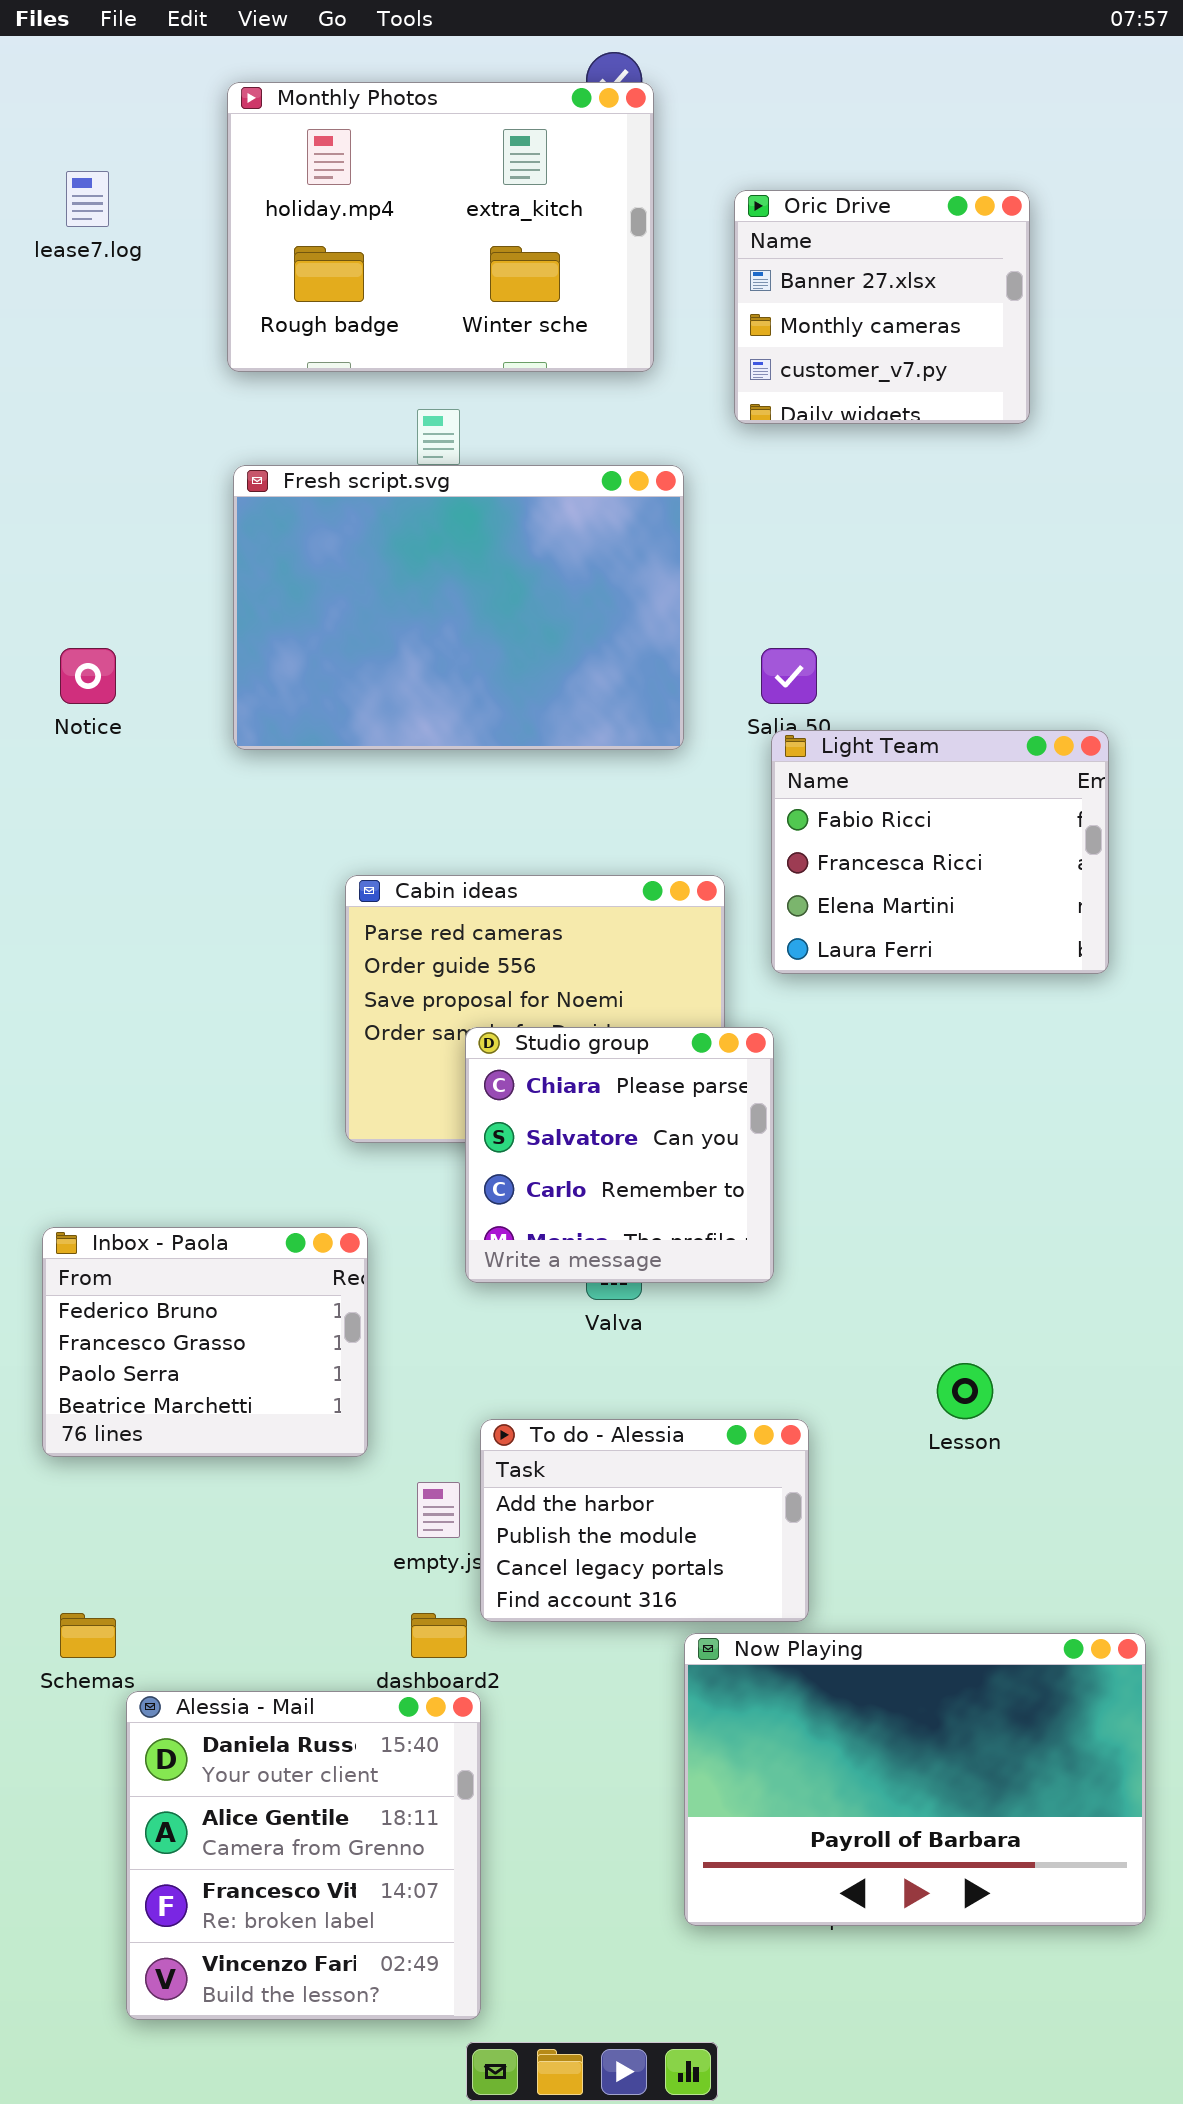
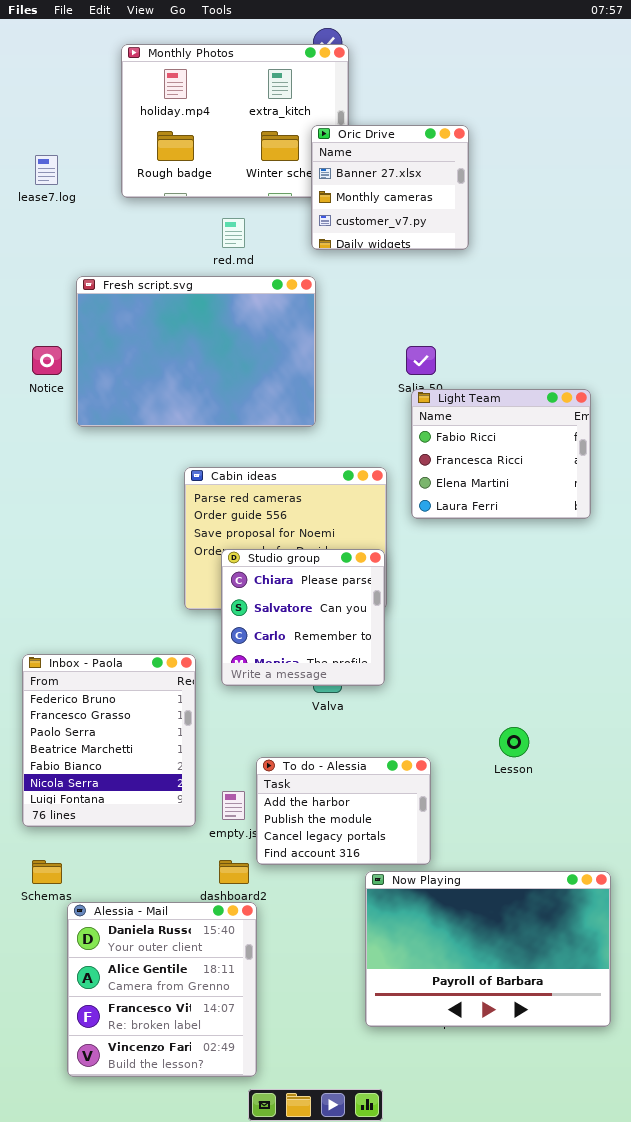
lease7.log: [66,171,109,227] -> [35,155,58,185], moved
Oric Drive: [734,190,1030,424] -> [311,125,469,250], moved
Fresh script.svg: [233,465,684,750] -> [76,276,316,427], moved
Studio group: [465,1027,774,1283] -> [221,549,385,686], moved
Inbox - Paola: [42,1227,368,1457] -> [22,654,196,827], resized

